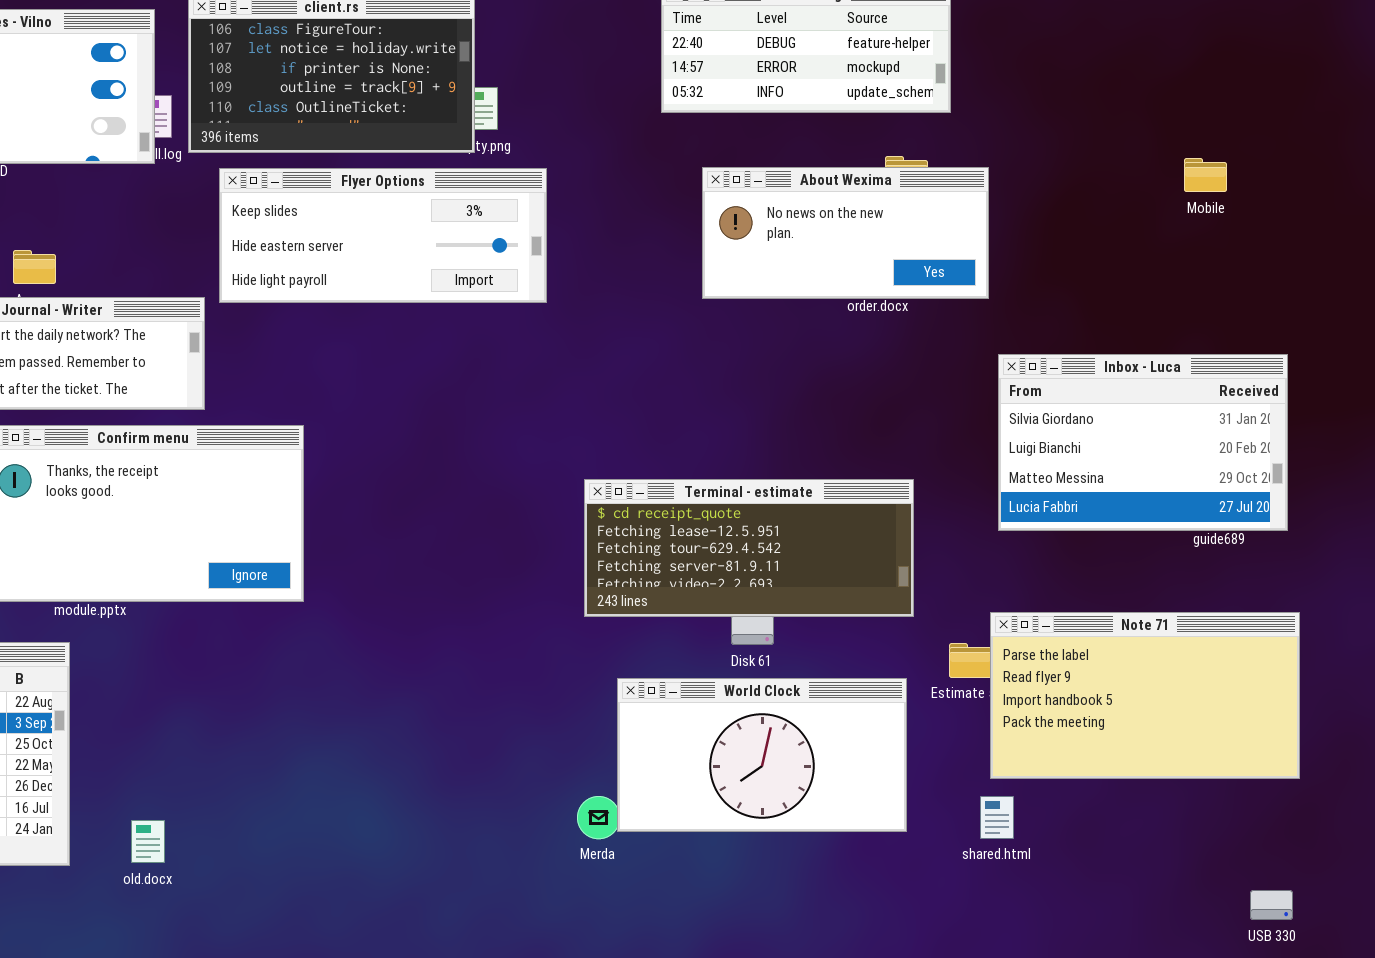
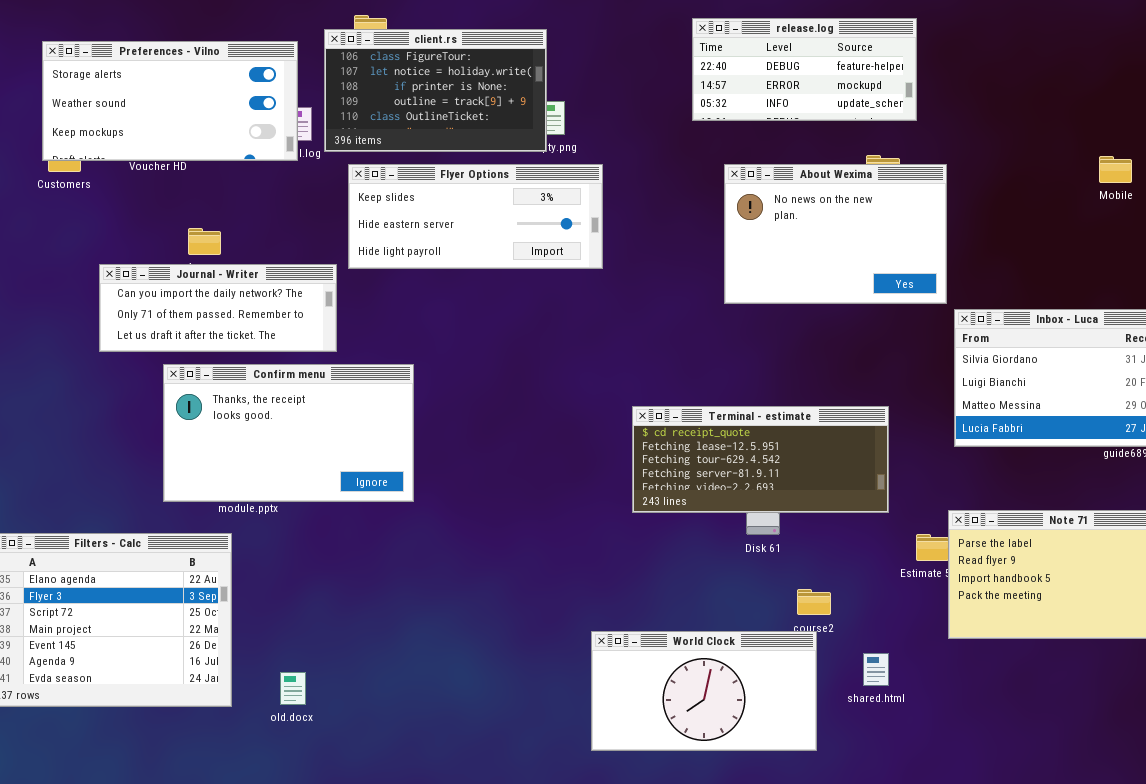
About Wexima: [702,167,989,299] -> [724,164,947,304], resized
World Clock: [617,678,907,832] -> [591,631,817,751], moved
shared.html: [980,796,1014,839] -> [863,653,889,686], moved

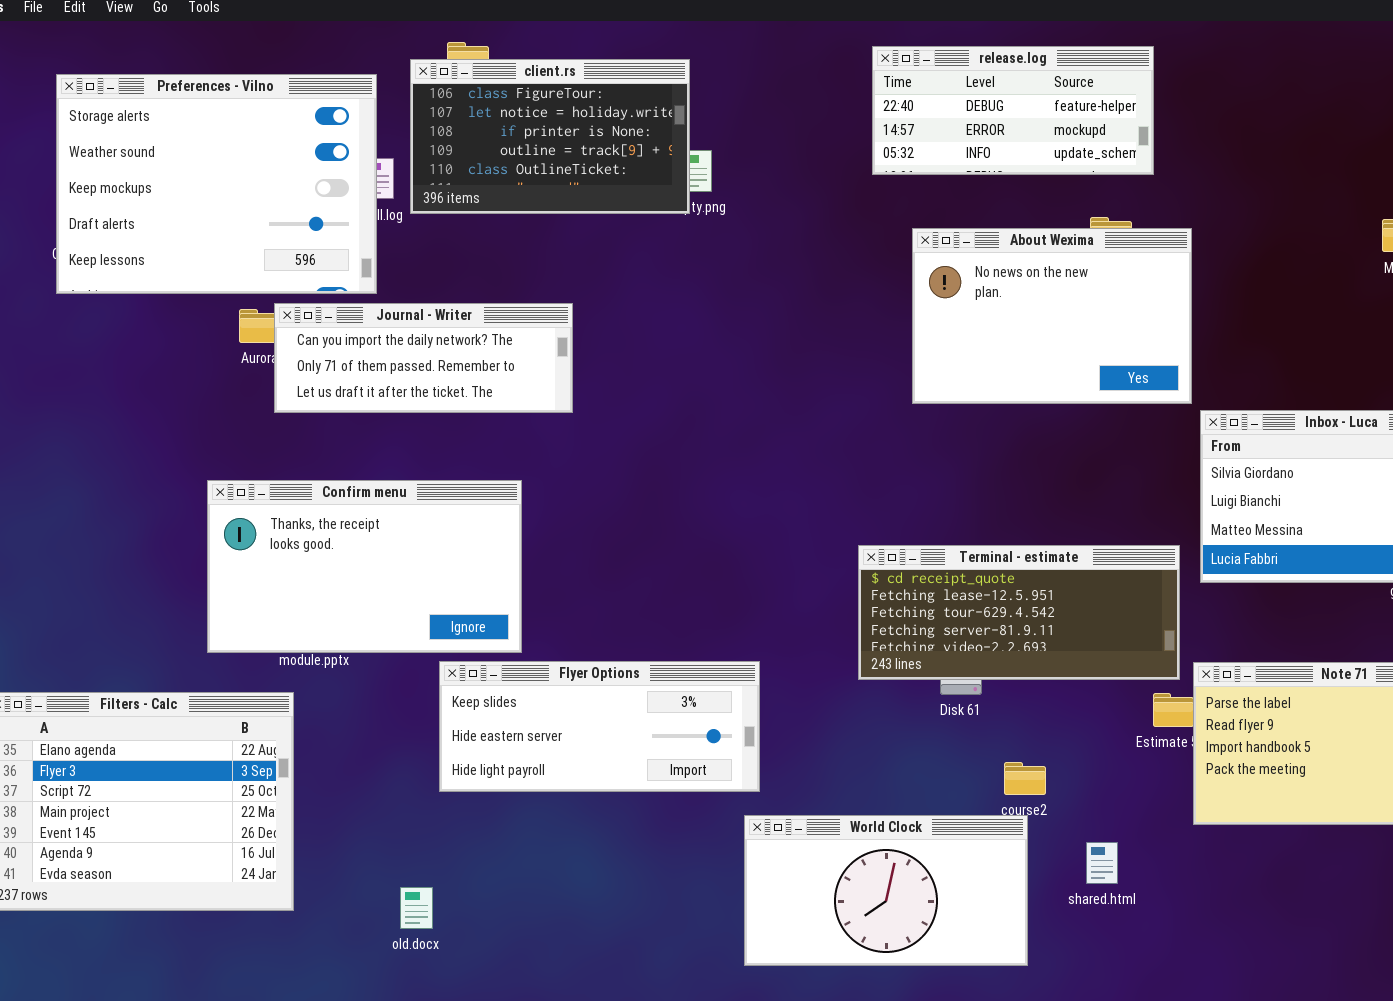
Preferences - Vilno: [42,41,298,161] -> [56,74,377,294], resized
Flyer Options: [348,164,603,269] -> [439,661,760,792], moved
Journal - Writer: [99,264,337,352] -> [274,303,573,413], moved
Terminal - estimate: [632,406,889,513] -> [858,545,1180,680], moved
old.docx: [280,672,306,705] -> [400,887,433,929], moved

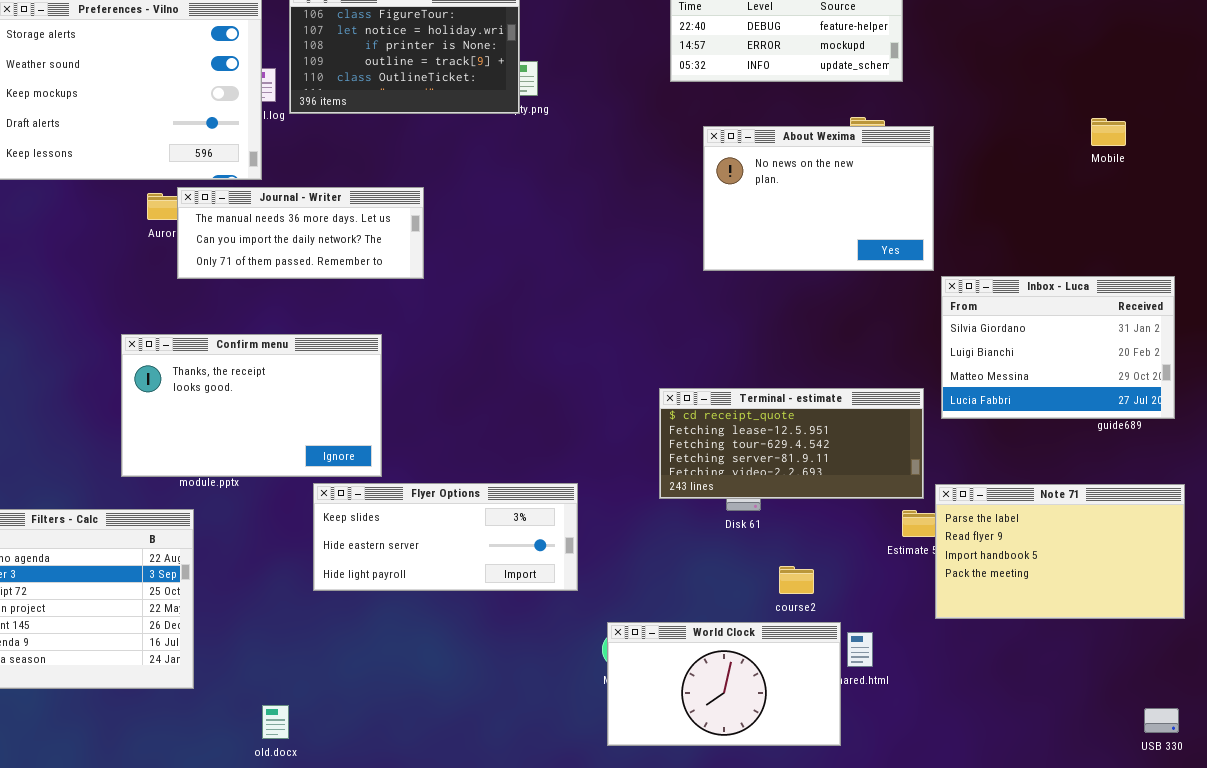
Journal - Writer: [274,303,573,413] -> [177,187,424,279], scrolled up 1 row
World Clock: [744,815,1028,966] -> [607,622,841,746], moved
old.docx: [400,887,433,929] -> [262,705,289,739], moved

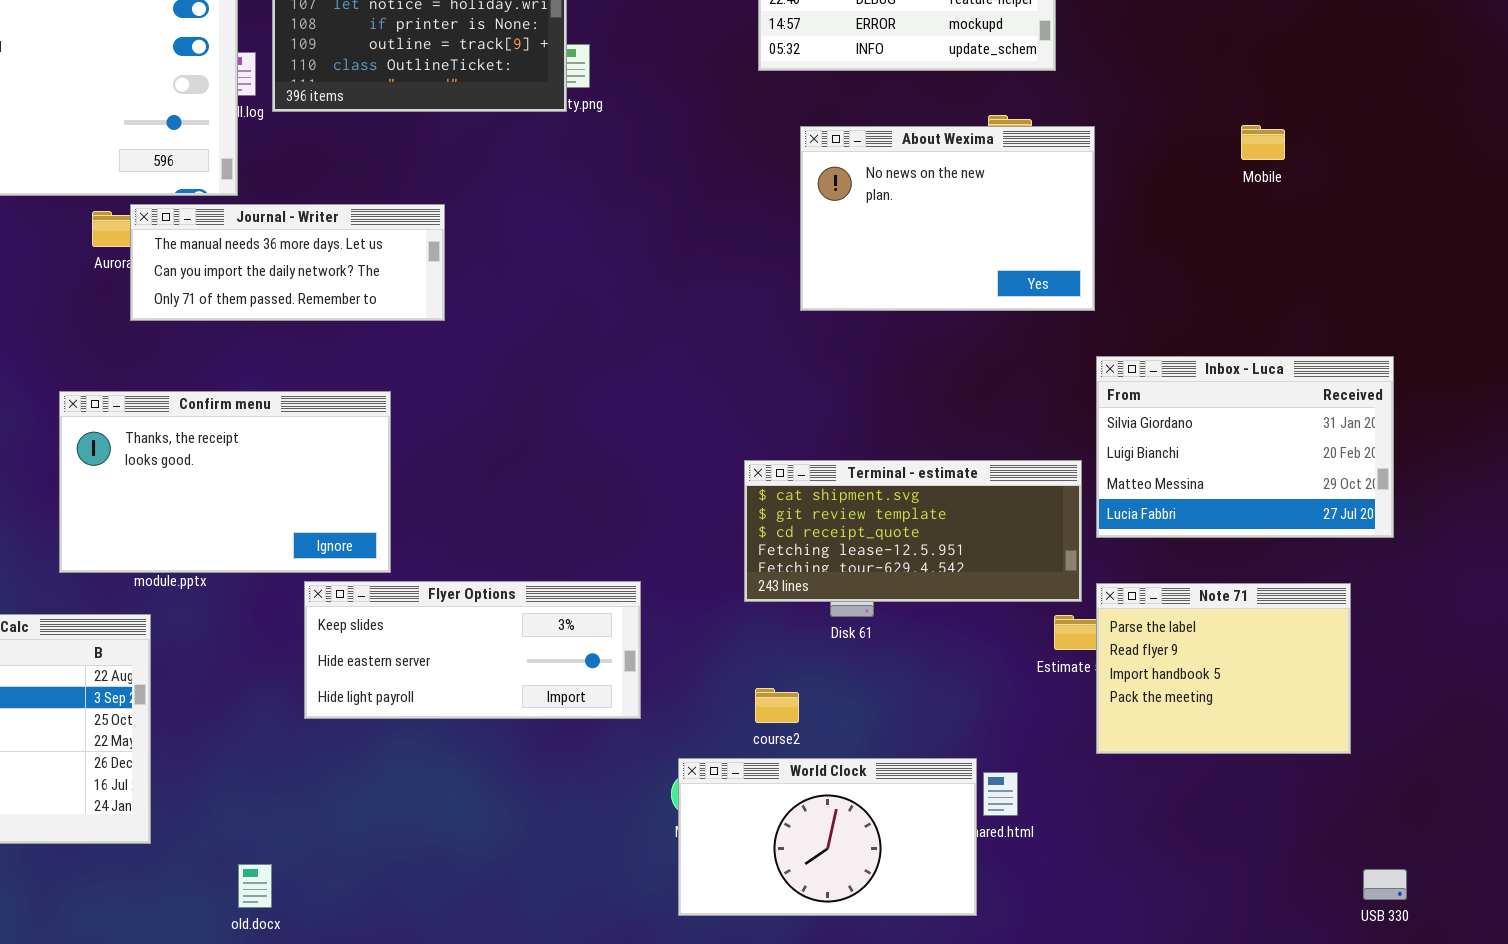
Mobile: [1091,118,1126,146] -> [1241,125,1285,160], moved
Inbox - Luca: [941,276,1175,419] -> [1096,356,1394,538], moved
Terminal - estimate: [659,388,924,499] -> [744,460,1082,602], scrolled up 2 rows
Note 71: [935,484,1185,619] -> [1096,583,1351,754], resized
course2: [779,566,814,594] -> [755,688,799,723], moved

